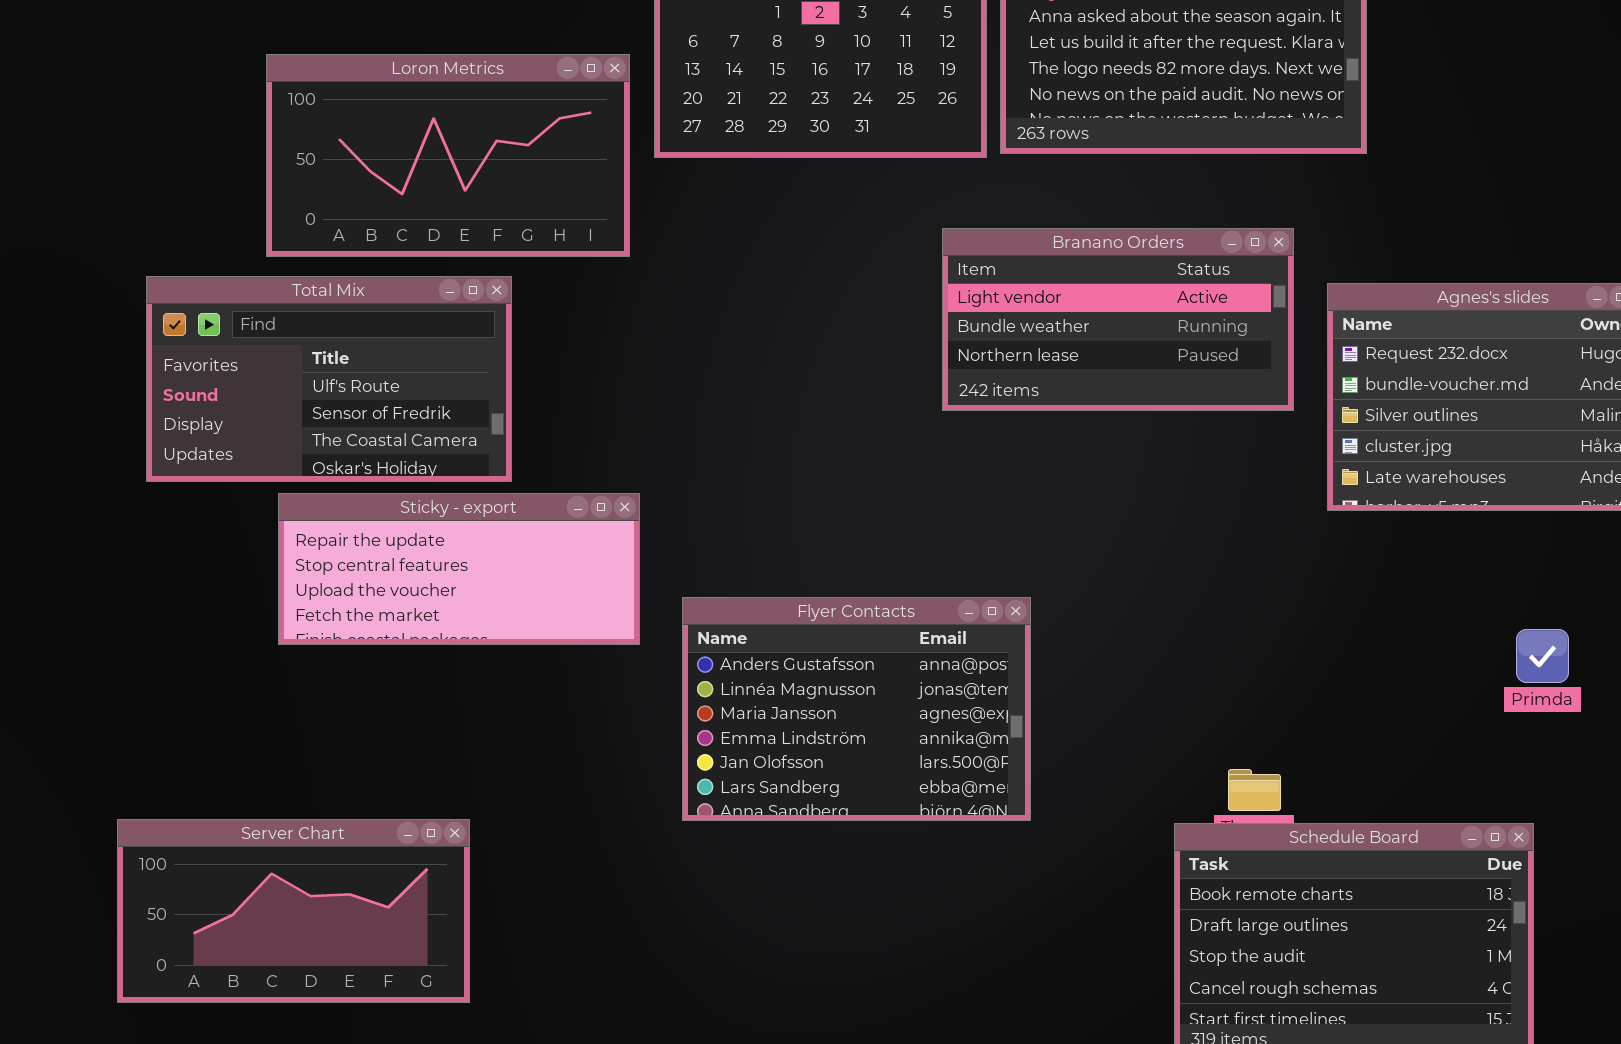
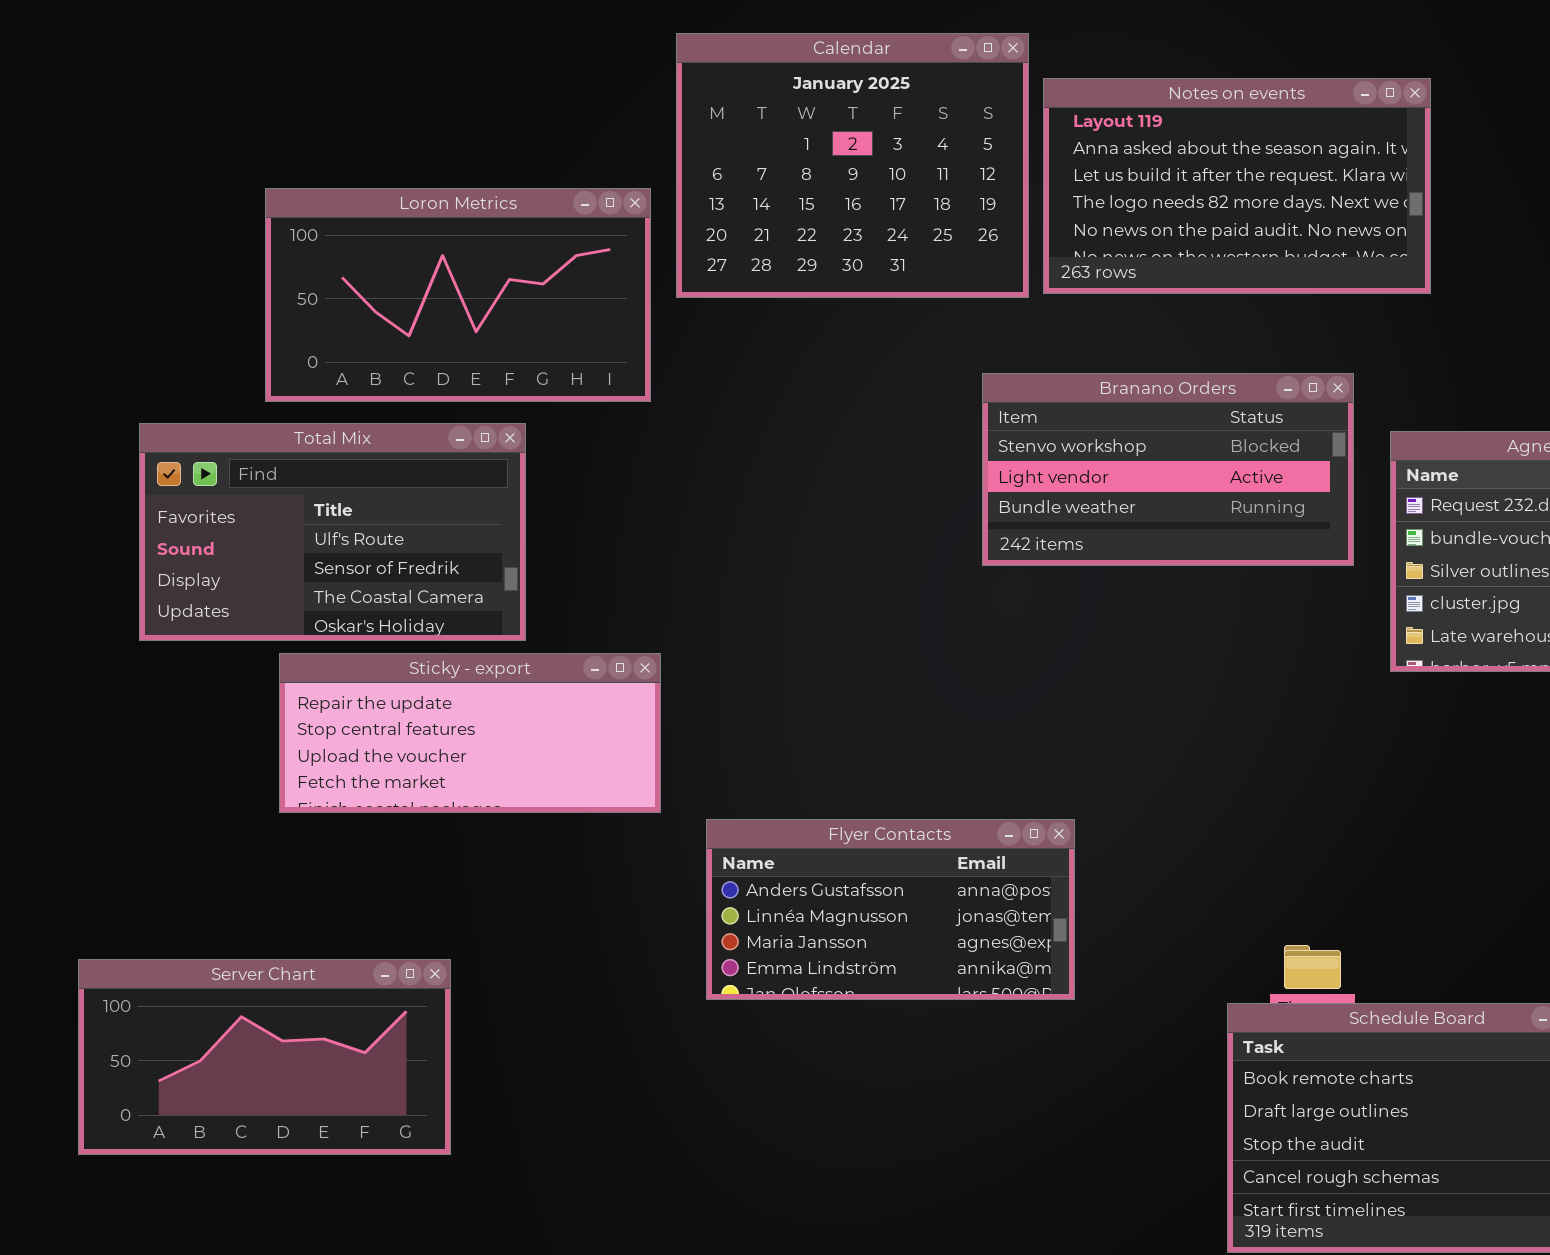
Branano Orders: [942,228,1294,411] -> [982,373,1354,566], scrolled up 1 row
Flyer Contacts: [682,597,1031,821] -> [706,819,1075,1000], resized
Server Chart: [117,819,470,1003] -> [78,959,451,1155], moved

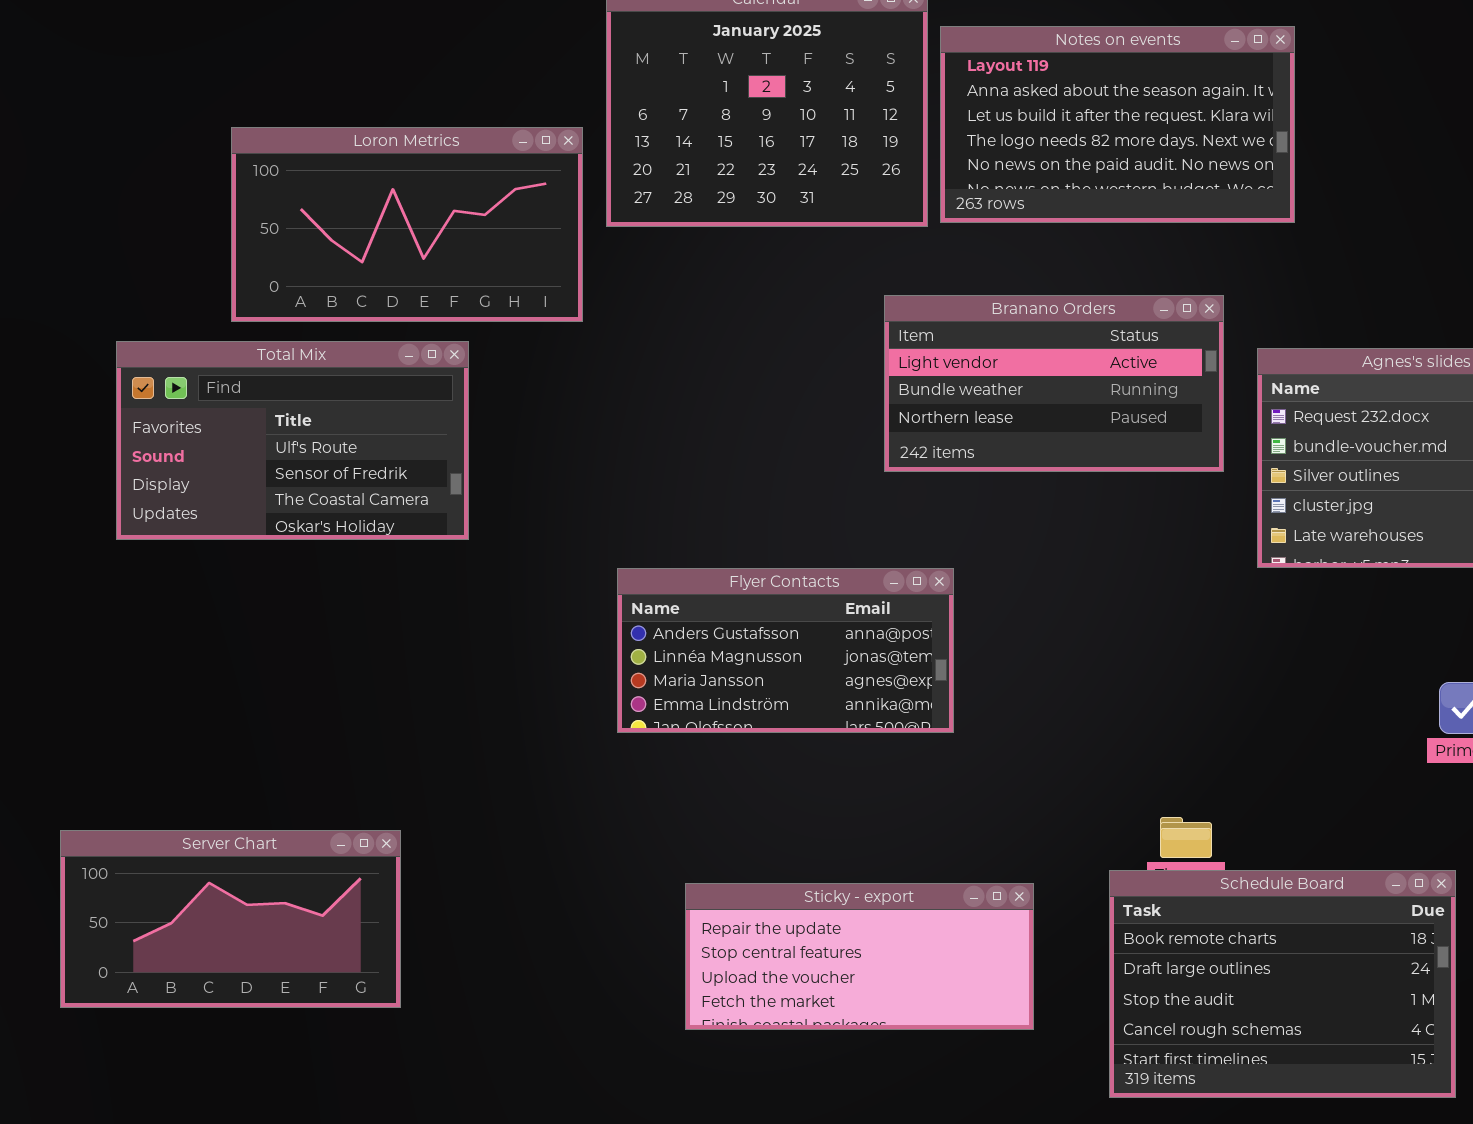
Branano Orders: [982,373,1354,566] -> [884,295,1224,472], scrolled down 1 row
Sticky - export: [279,653,661,813] -> [685,883,1034,1030], moved
Flyer Contacts: [706,819,1075,1000] -> [617,568,954,733], moved

